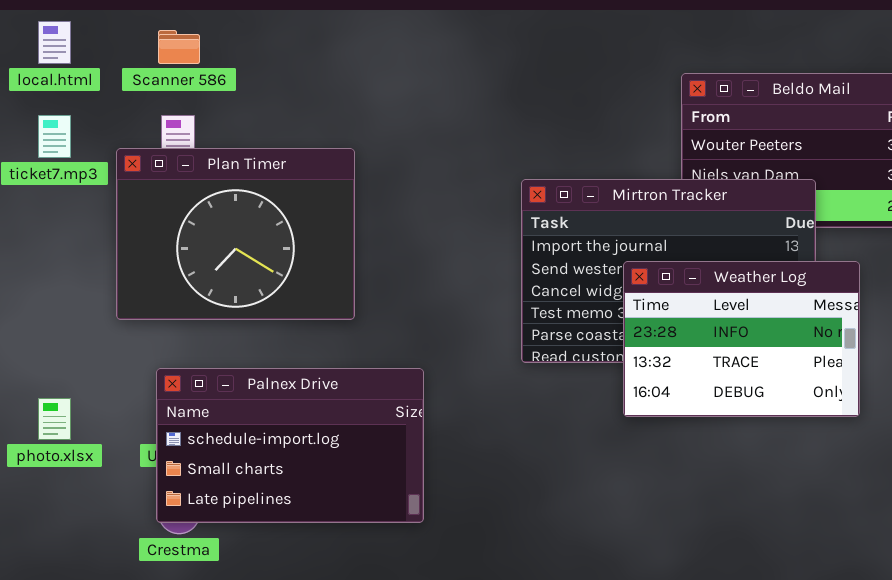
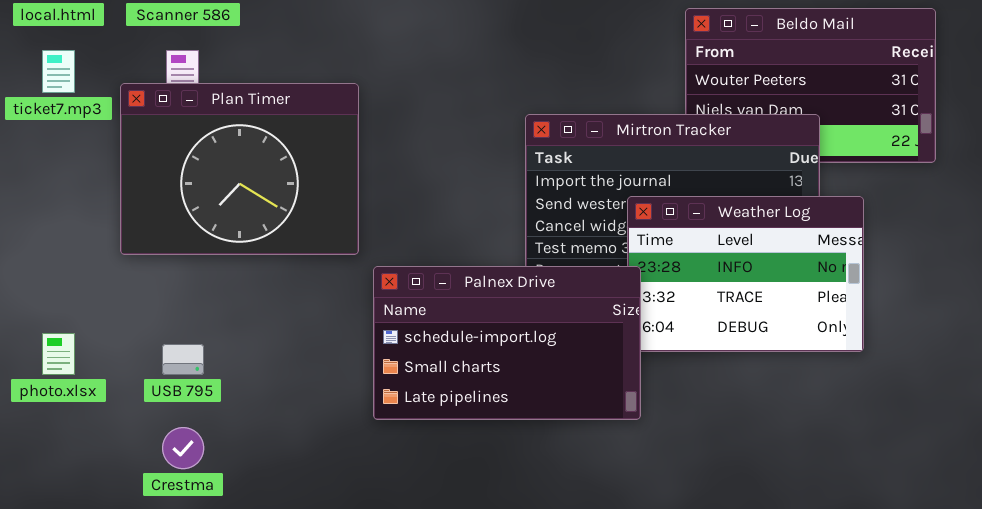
Palnex Drive: [156,368,424,523] -> [373,266,641,420], moved

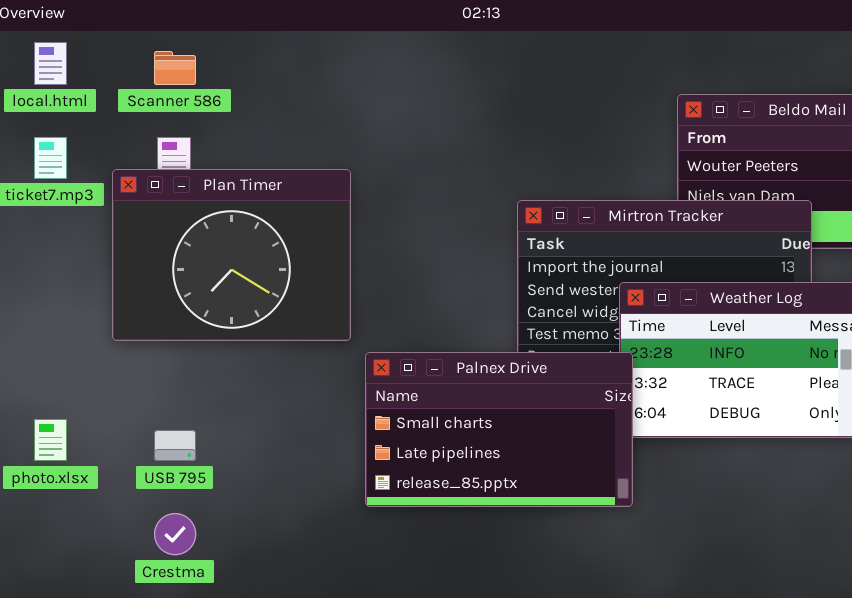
Palnex Drive: [373,266,641,420] -> [365,352,633,507], scrolled down 1 row

